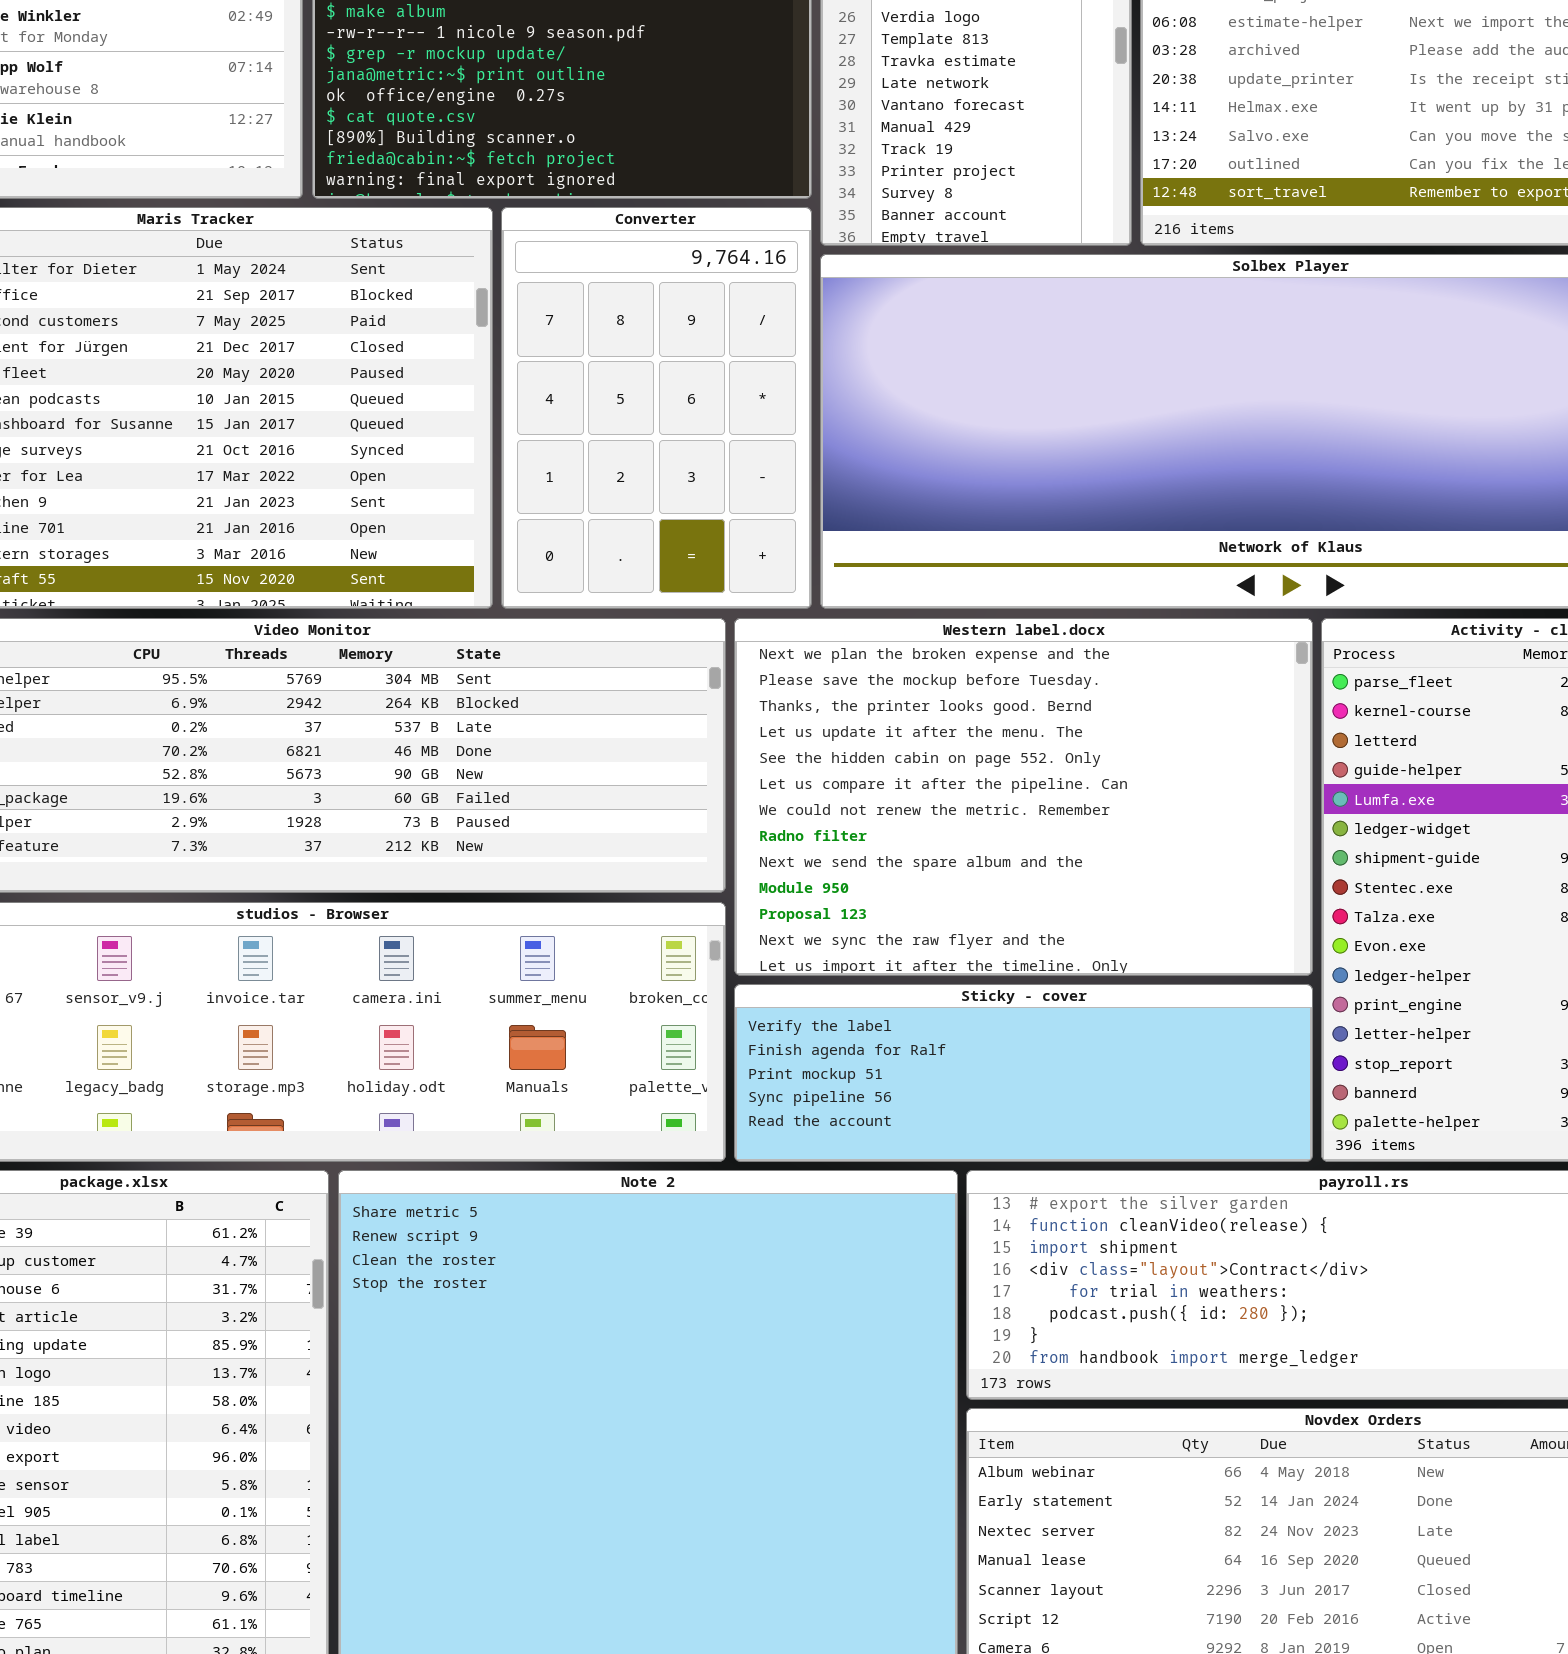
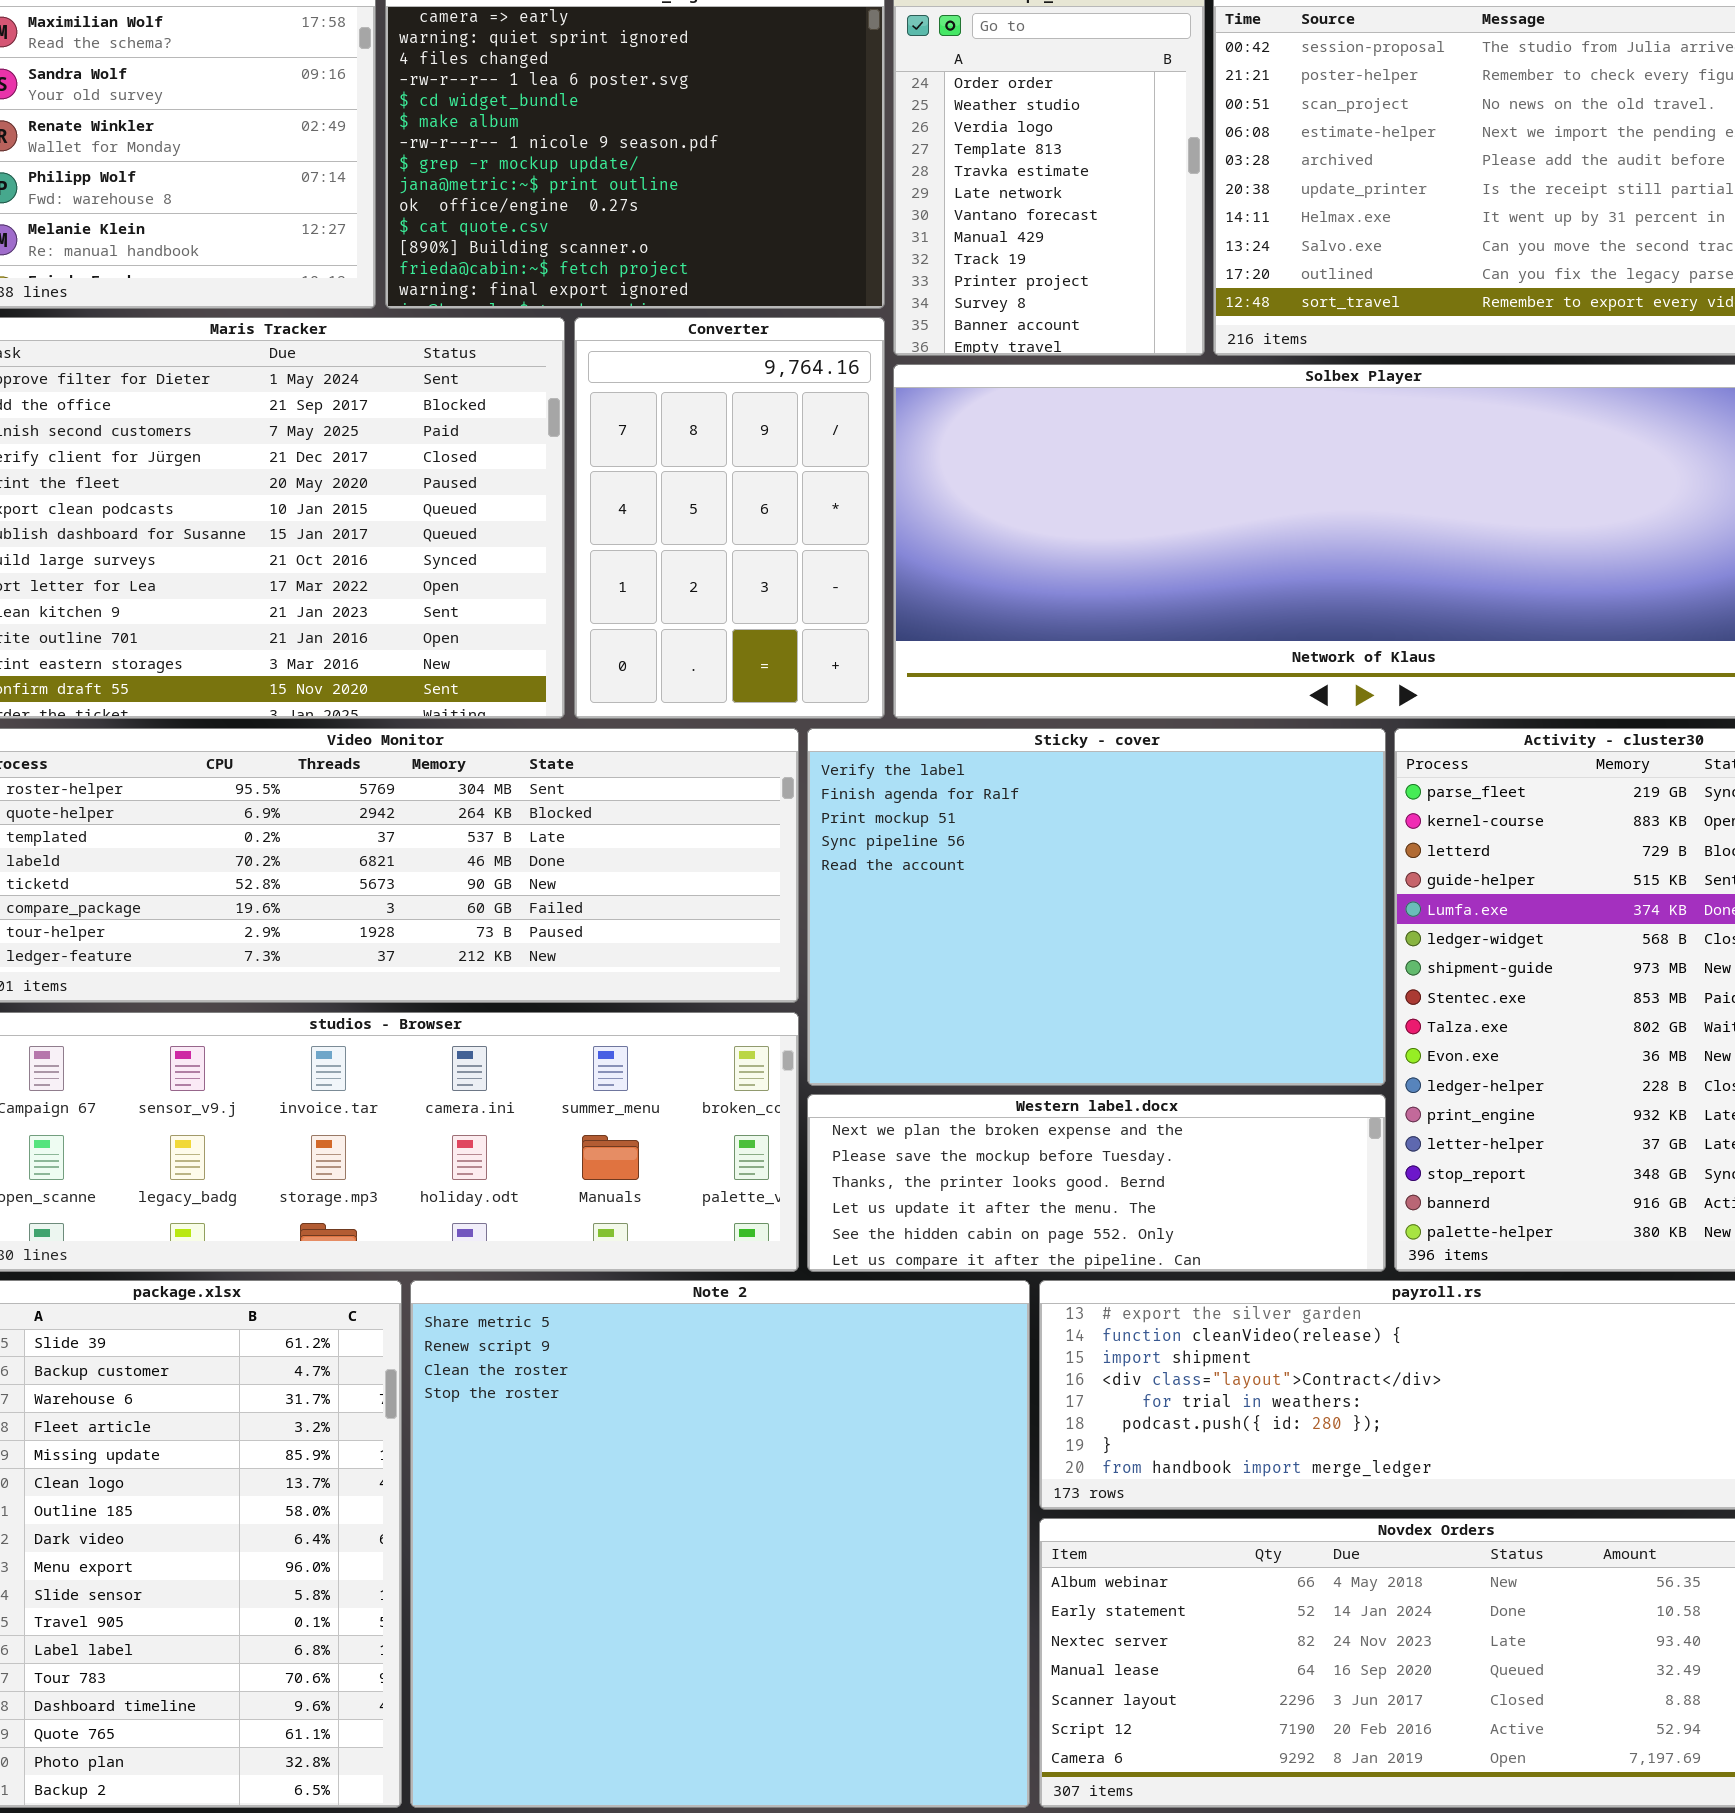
Western label.docx: [734,618,1313,976] -> [807,1094,1386,1272], moved, resized
Sticky - cover: [734,984,1313,1162] -> [807,728,1386,1086], moved, resized

